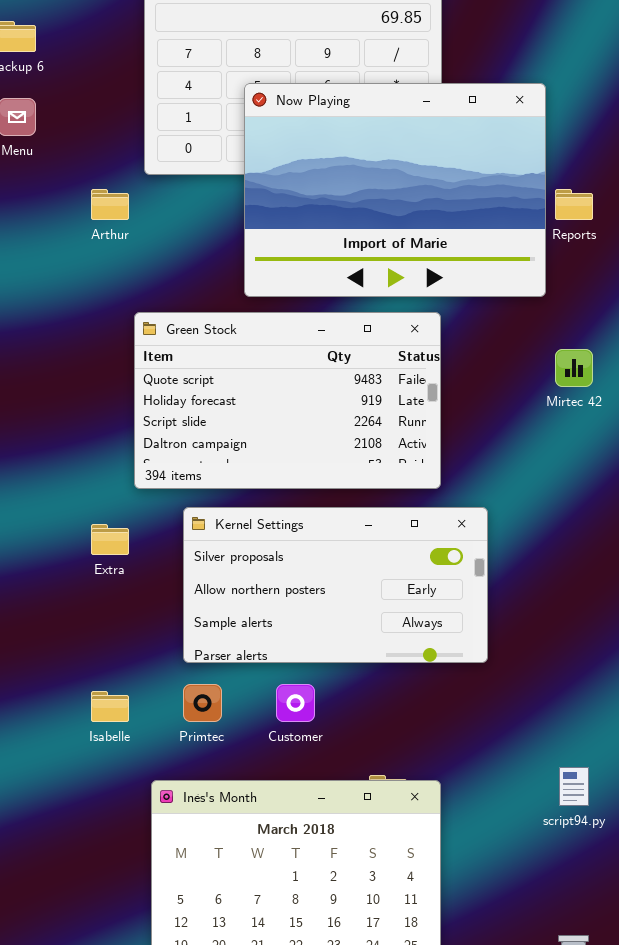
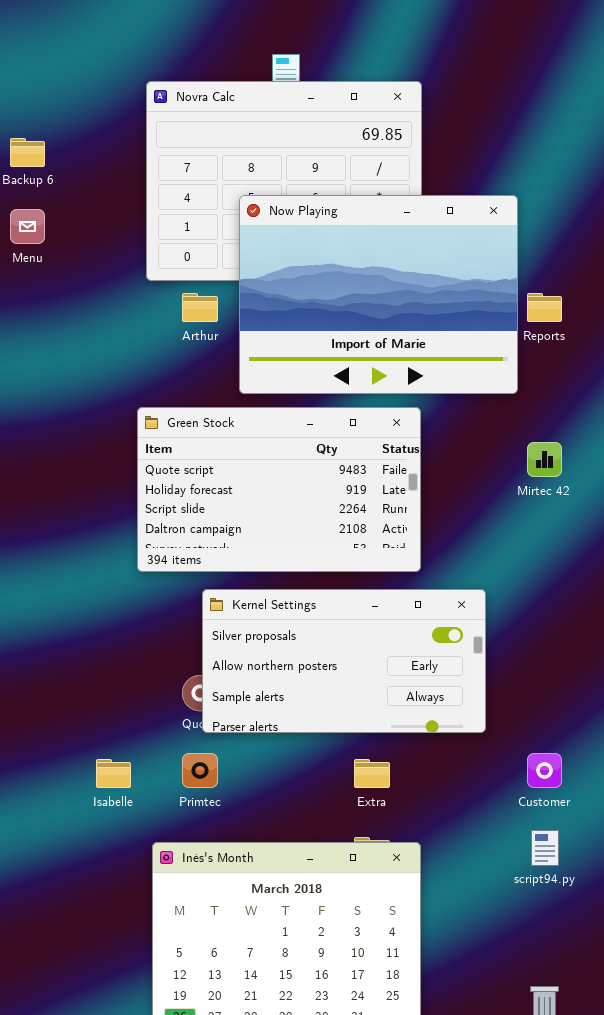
Arthur: [91,189,129,220] -> [182,293,218,322], moved
Kernel Settings: [183,507,488,663] -> [202,589,486,733], moved
Extra: [91,524,129,555] -> [354,759,390,788], moved
Customer: [276,684,315,722] -> [527,753,562,788], moved

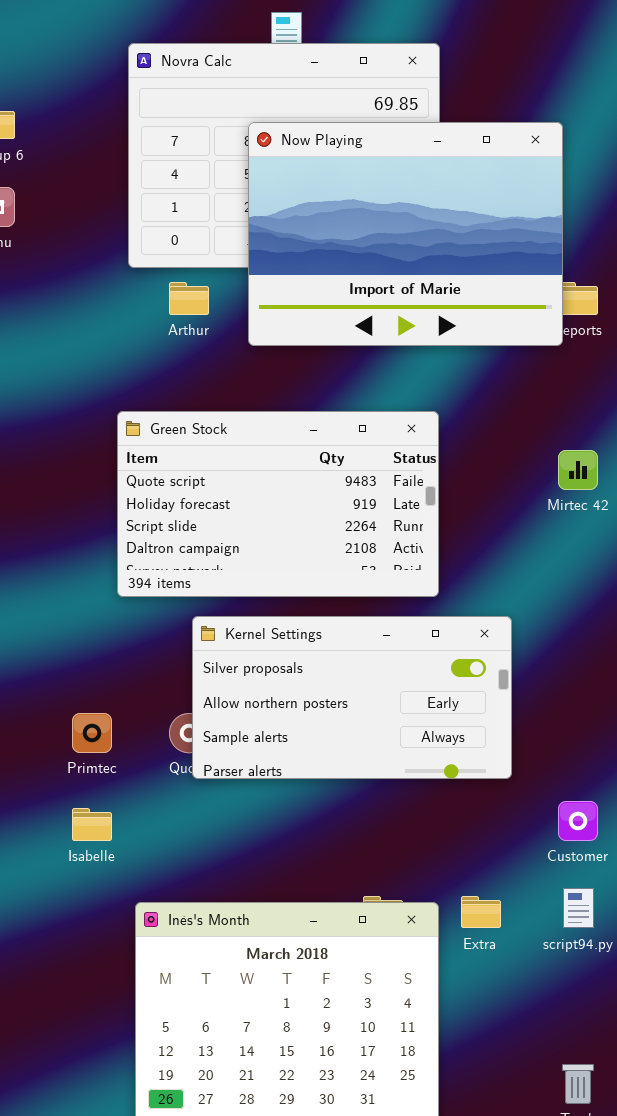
Now Playing: [239,195,518,394] -> [248,122,563,346], moved
Primtec: [182,753,218,788] -> [72,713,112,753], moved
Extra: [354,759,390,788] -> [461,896,501,928], moved

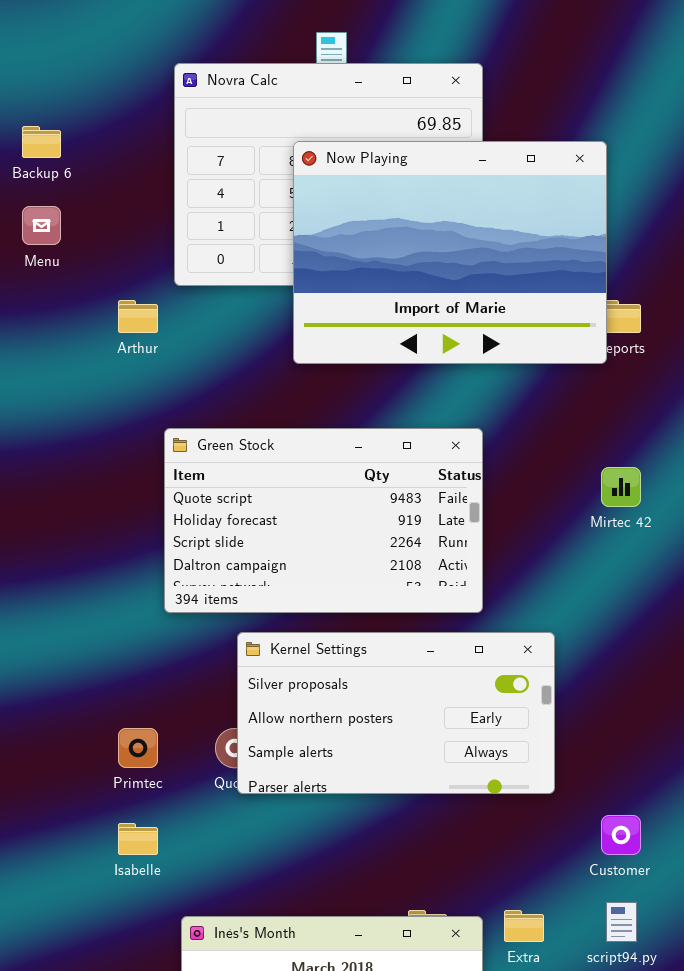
Arthur: [169,282,209,315] -> [118,300,158,333], moved

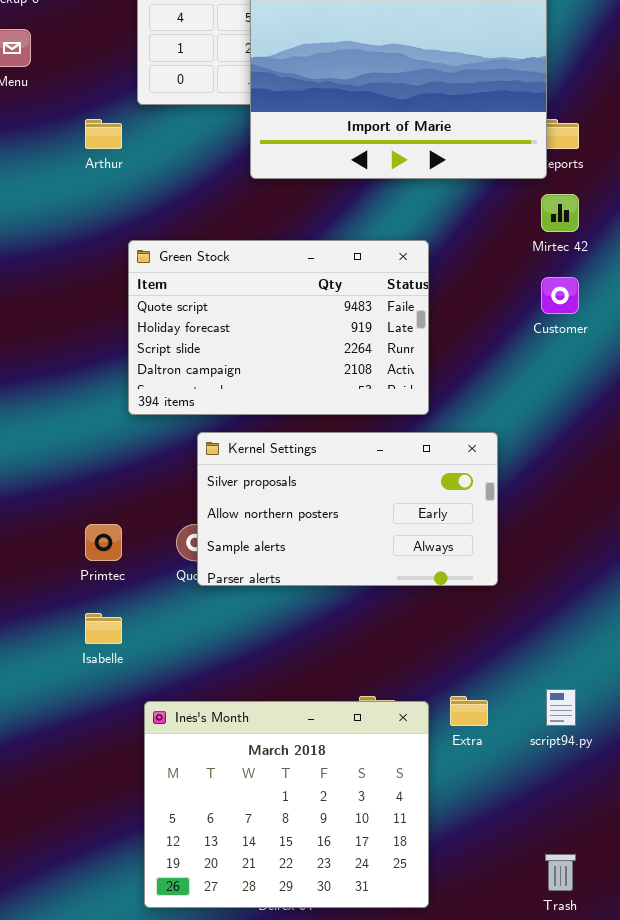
Mirtec 42: [601,467,641,507] -> [541,194,579,232], moved
Customer: [601,815,641,855] -> [541,277,579,314], moved

